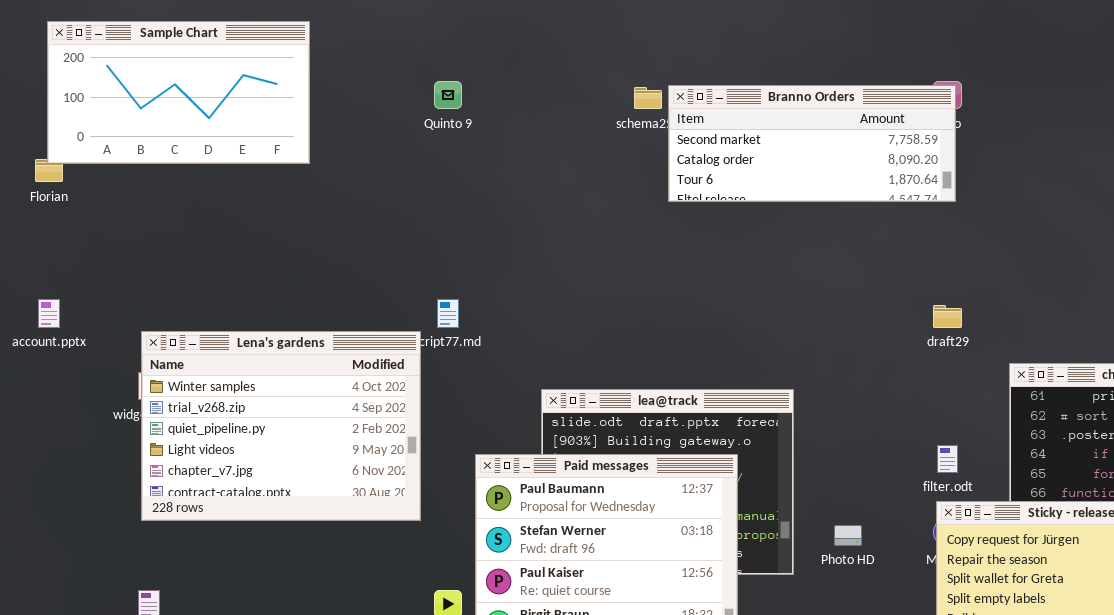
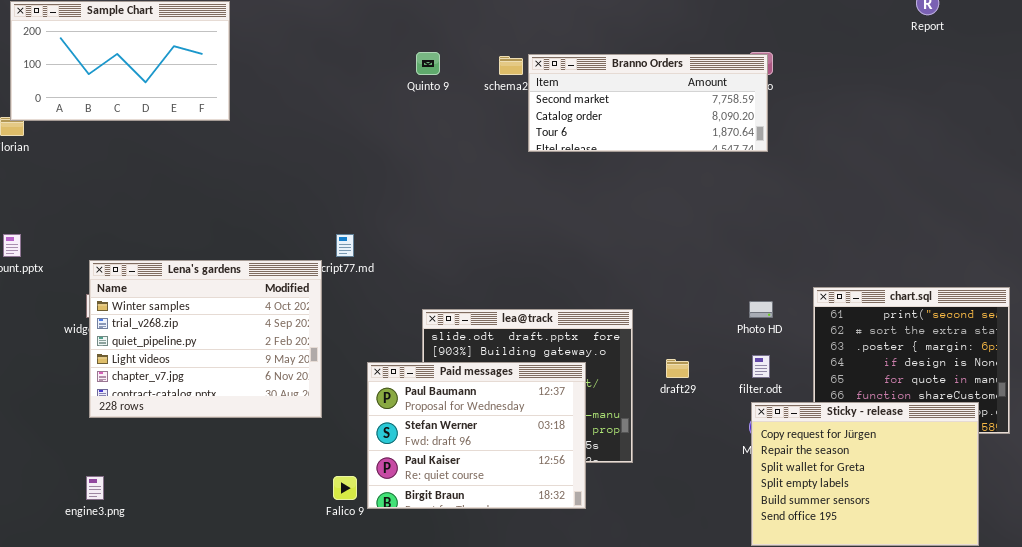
Quinto 9: [434,81,462,109] -> [416,52,440,75], moved
draft29: [933,305,962,328] -> [666,359,689,378], moved
Photo HD: [834,525,862,546] -> [749,301,773,318], moved

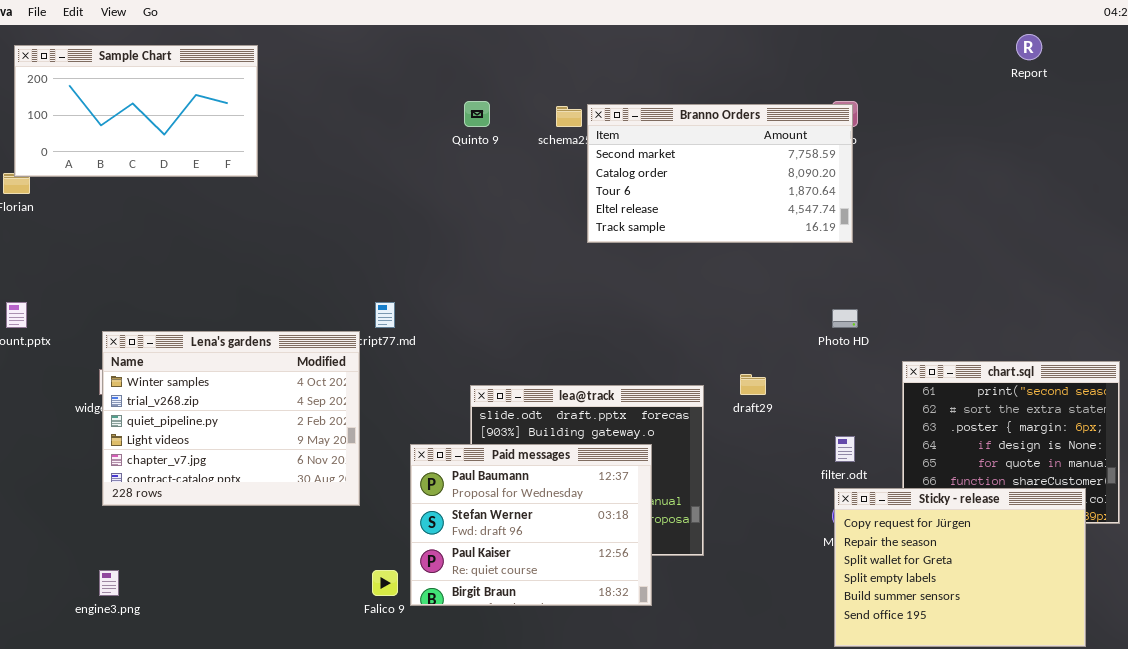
Branno Orders: [528,54,768,152] -> [587,104,853,243], resized
Photo HD: [749,301,773,318] -> [832,309,858,328], moved
draft29: [666,359,689,378] -> [740,374,766,395], moved

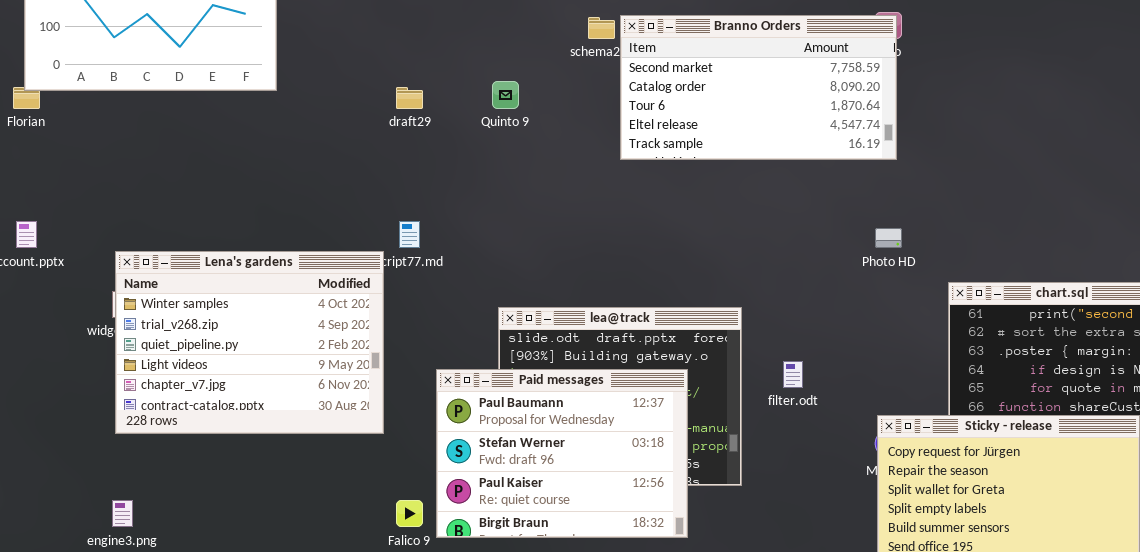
Quinto 9: [464,101,490,127] -> [492,81,519,109], moved
draft29: [740,374,766,395] -> [396,87,423,109], moved
filter.odt: [835,436,855,462] -> [783,361,803,388], moved

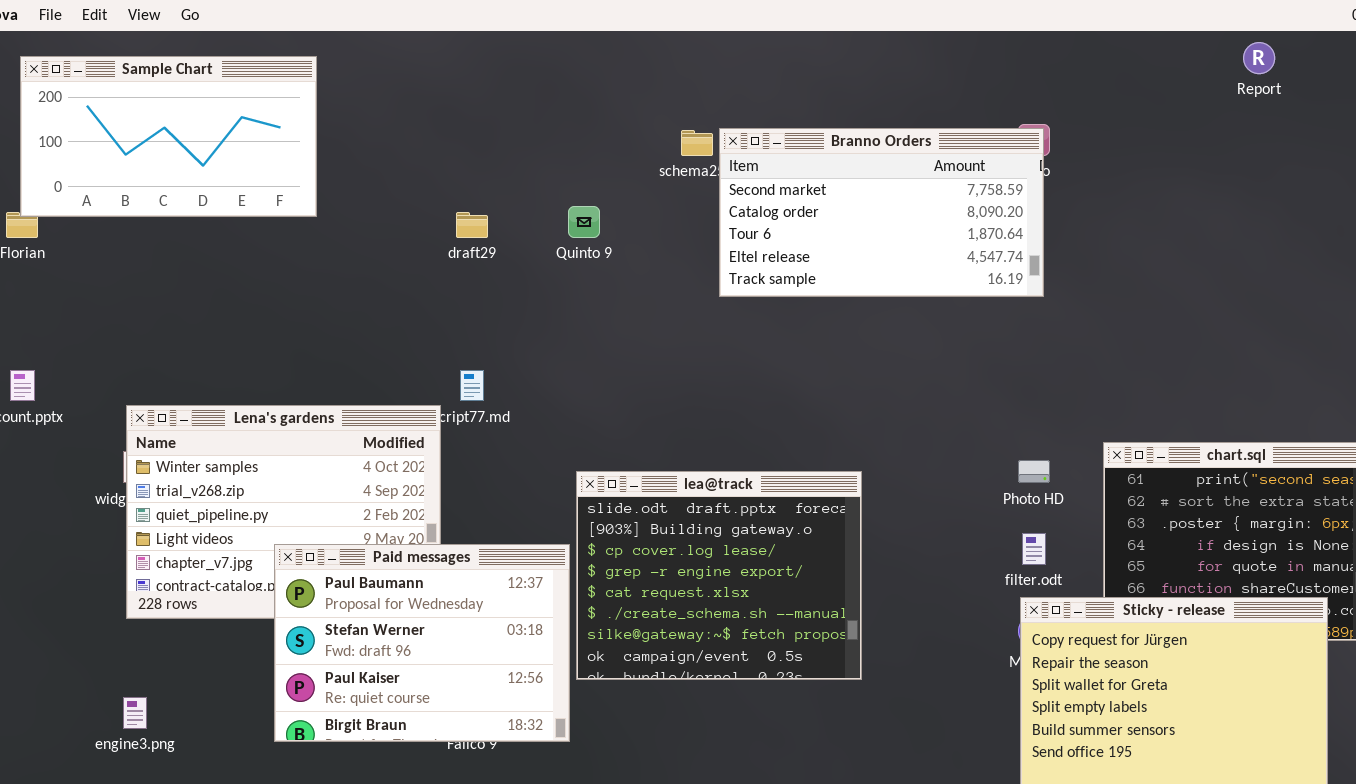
Photo HD: [875,228,902,248] -> [1018,460,1050,483], moved
filter.odt: [783,361,803,388] -> [1022,533,1046,565], moved
Paid messages: [436,369,688,538] -> [274,544,570,742], moved

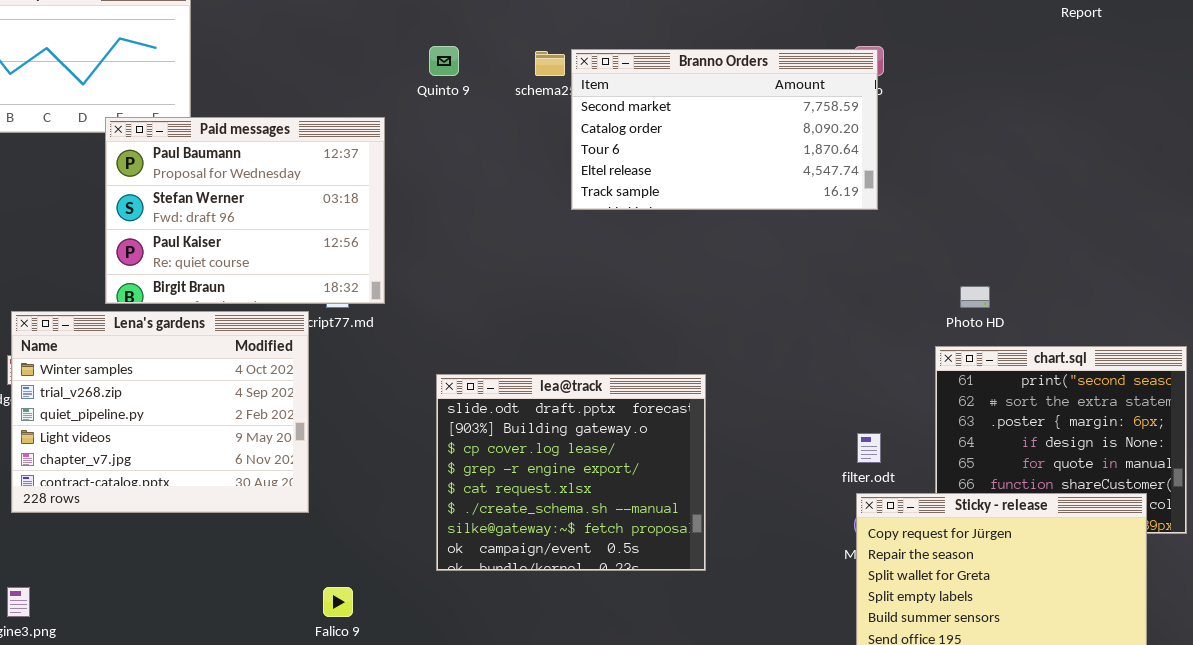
Quinto 9: [568,206,600,238] -> [429,46,459,76], moved
Photo HD: [1018,460,1050,483] -> [960,286,990,308], moved
Paid messages: [274,544,570,742] -> [105,117,385,304], moved

